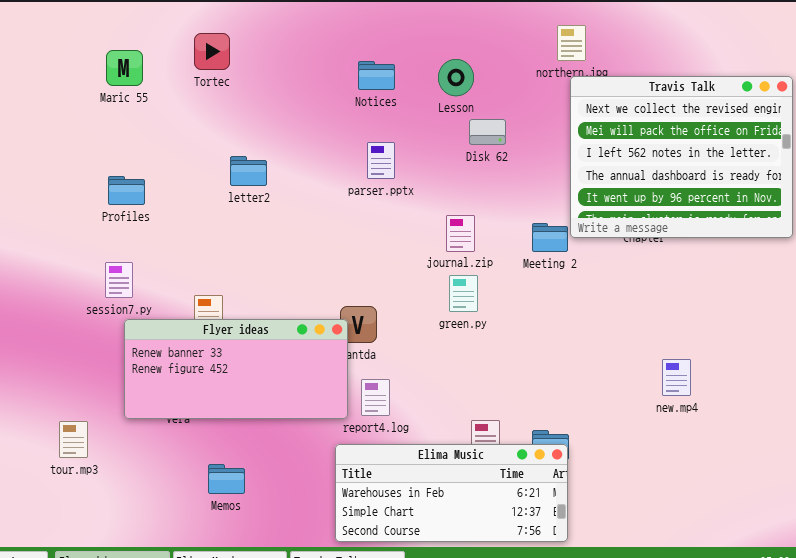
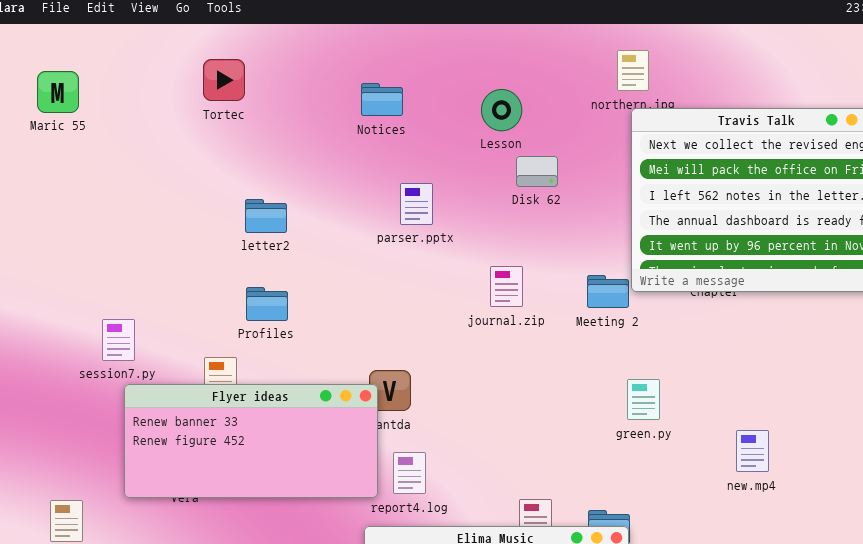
Maric 55: [106,50,143,86] -> [37,71,79,113], moved
Notices: [358,61,395,90] -> [361,83,403,116], moved
Profiles: [108,176,145,205] -> [246,287,288,321], moved
green.py: [449,275,478,312] -> [627,379,660,420], moved

